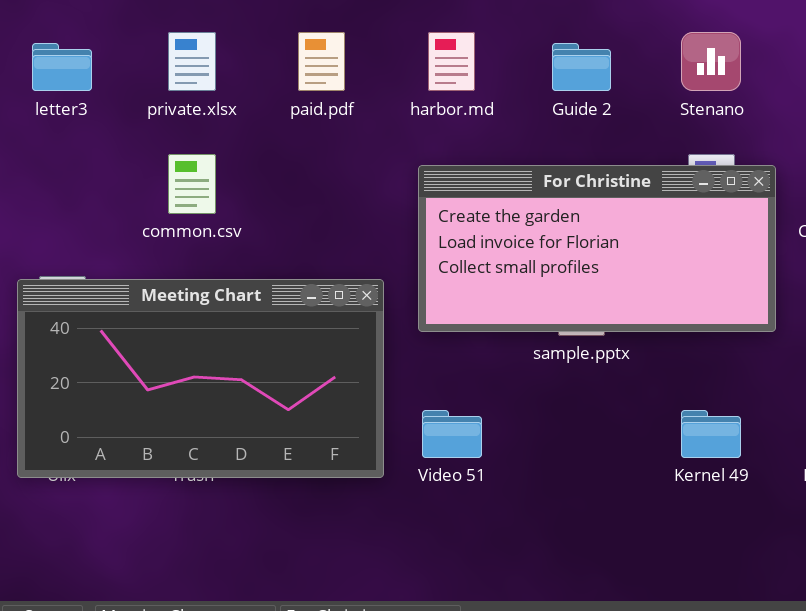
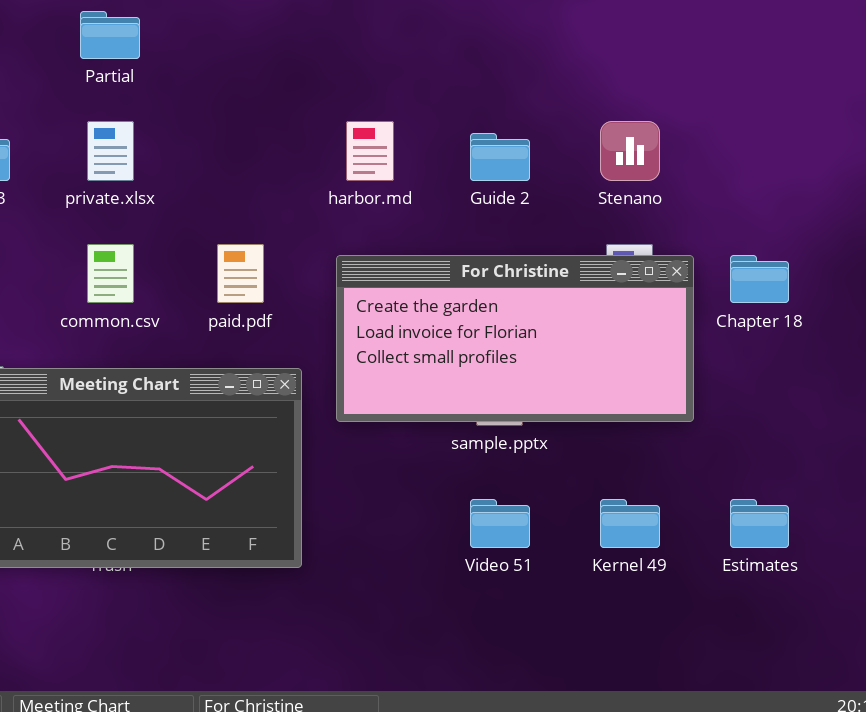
paid.pdf: [298,32,345,91] -> [217,244,264,303], moved
Video 51: [422,410,482,458] -> [470,499,530,548], moved

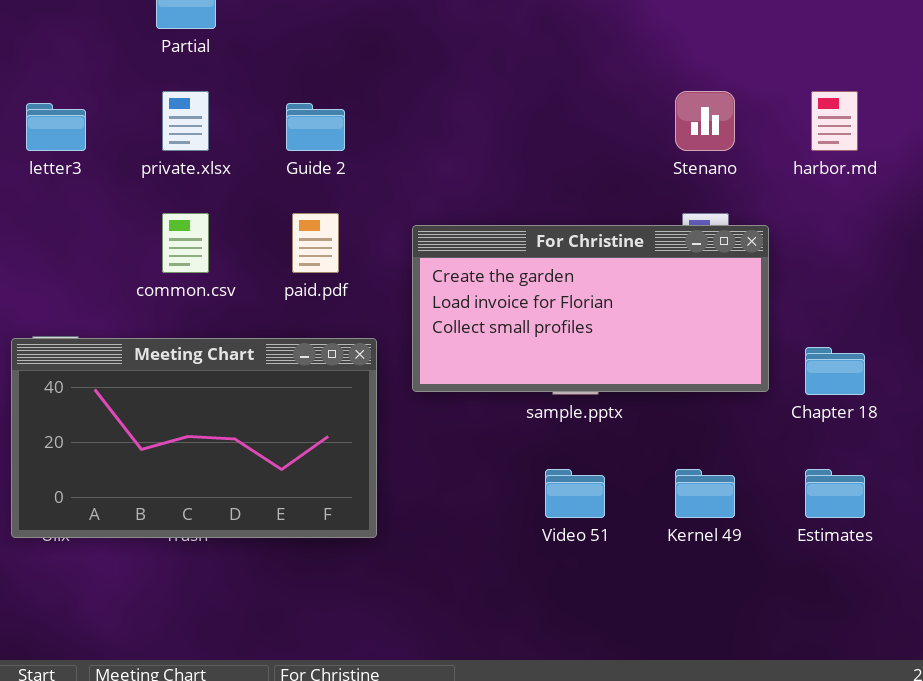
harbor.md: [346,121,394,181] -> [811,91,858,151], moved
Guide 2: [470,133,530,181] -> [286,103,345,151], moved
Chapter 18: [730,255,789,303] -> [805,347,865,395], moved

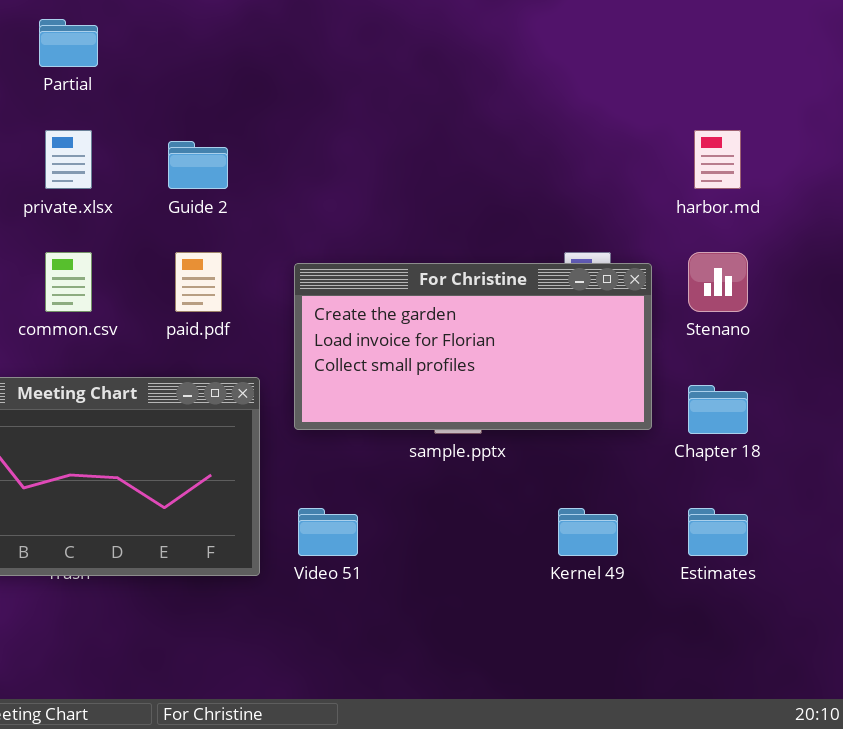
Stenano: [675,91,735,151] -> [688,252,748,312], moved
Video 51: [545,469,605,518] -> [298,508,358,556], moved

